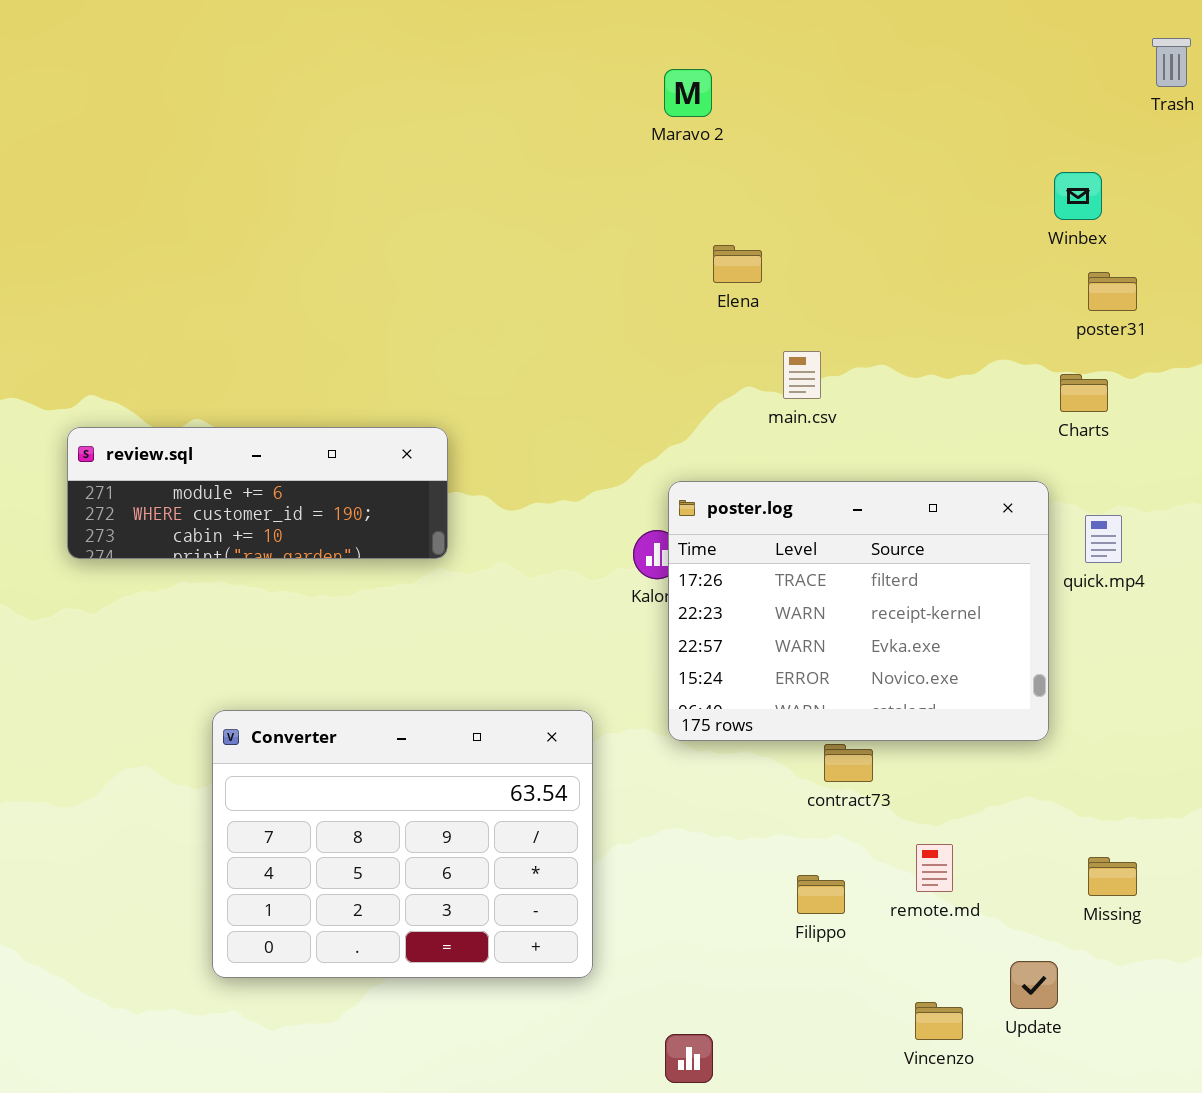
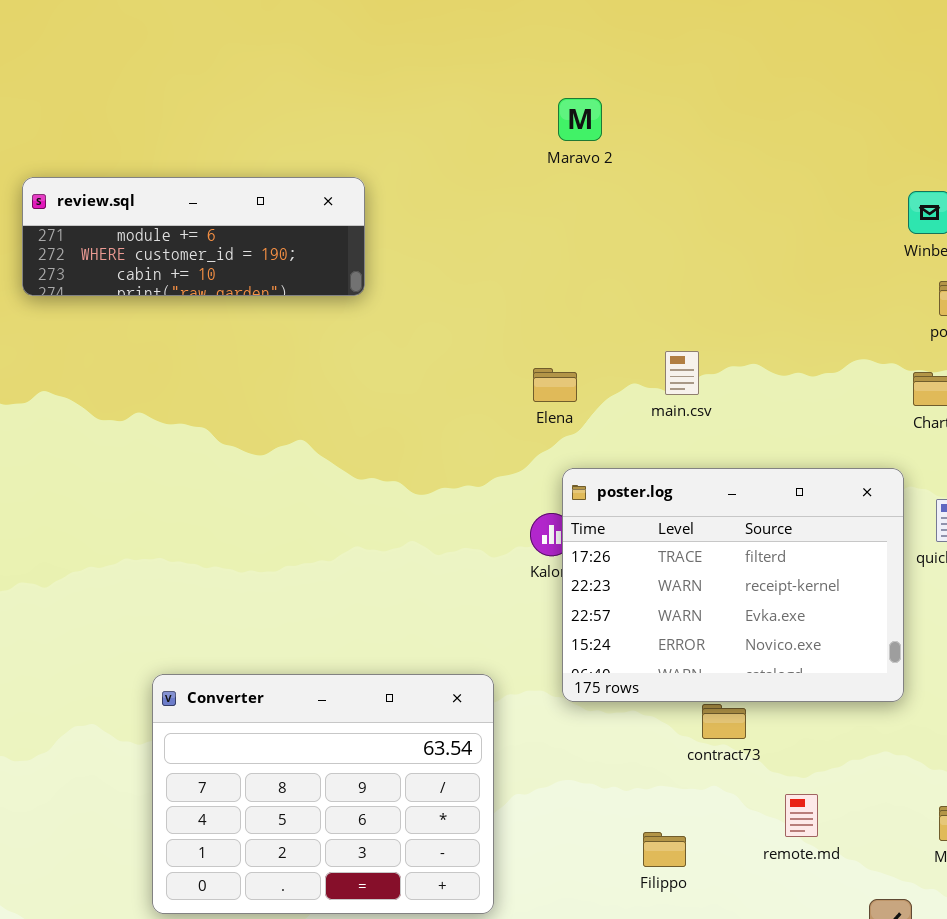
Elena: [713,245,762,283] -> [533,368,577,402], moved
review.sql: [67,427,448,559] -> [22,177,365,296], moved
Filippo: [797,875,845,914] -> [643,832,686,867], moved

